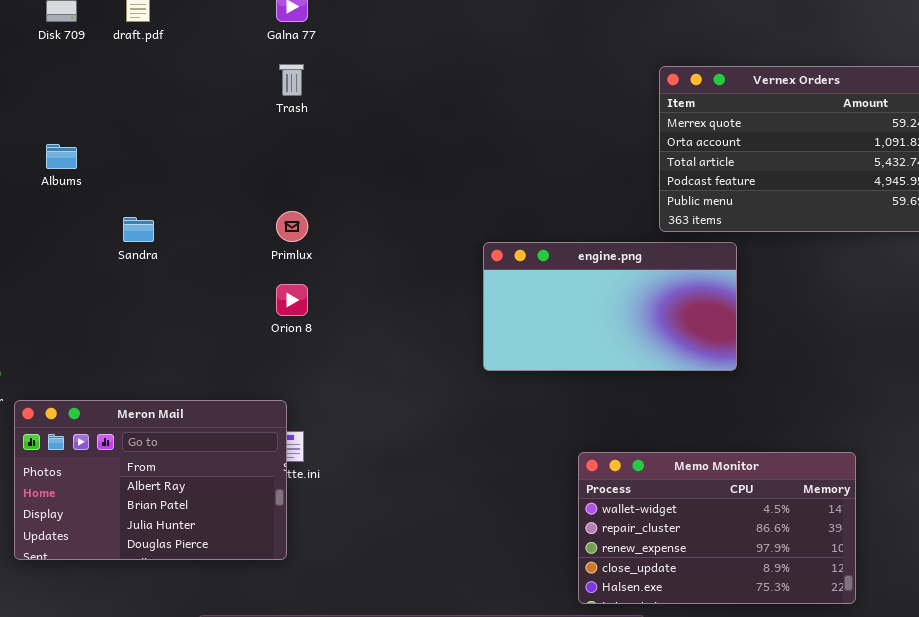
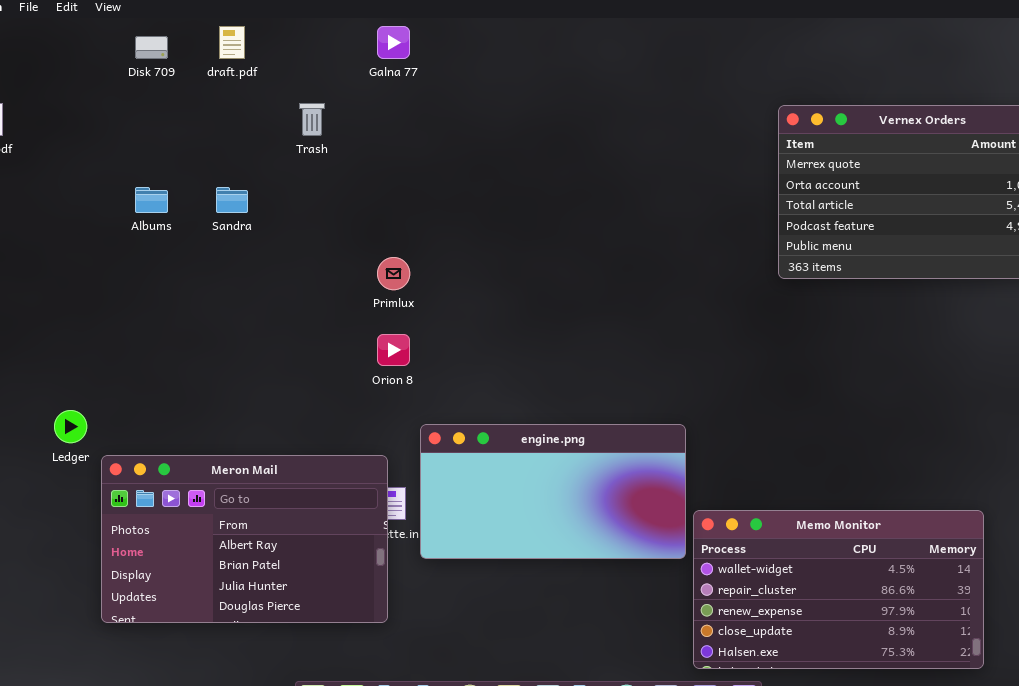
Trash: [279,64,304,96] -> [299,103,325,136], moved
Sandra: [123,217,154,242] -> [216,187,248,213], moved
engine.png: [483,242,737,371] -> [420,424,686,559], moved

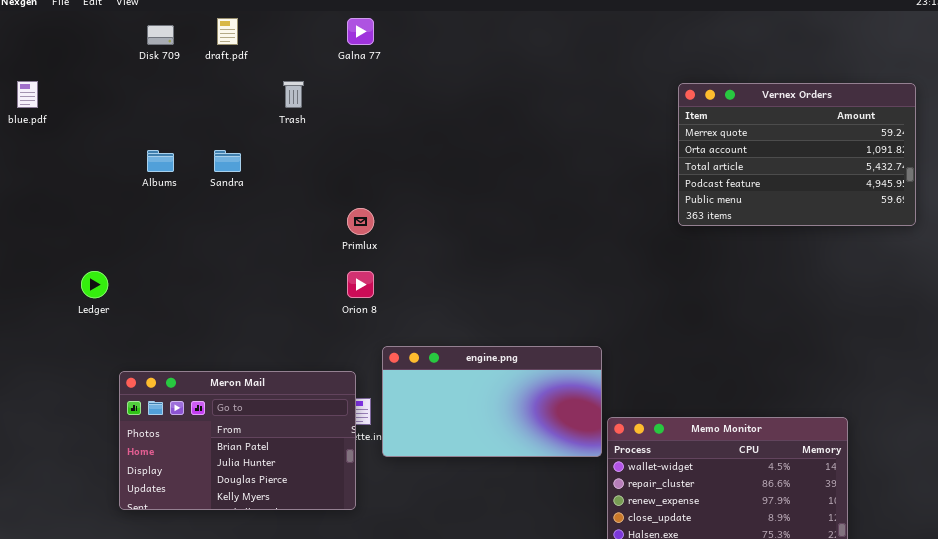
Ledger: [54,410,87,443] -> [81,271,108,298], moved
Meron Mail: [101,455,388,623] -> [119,371,356,510], scrolled down 1 row

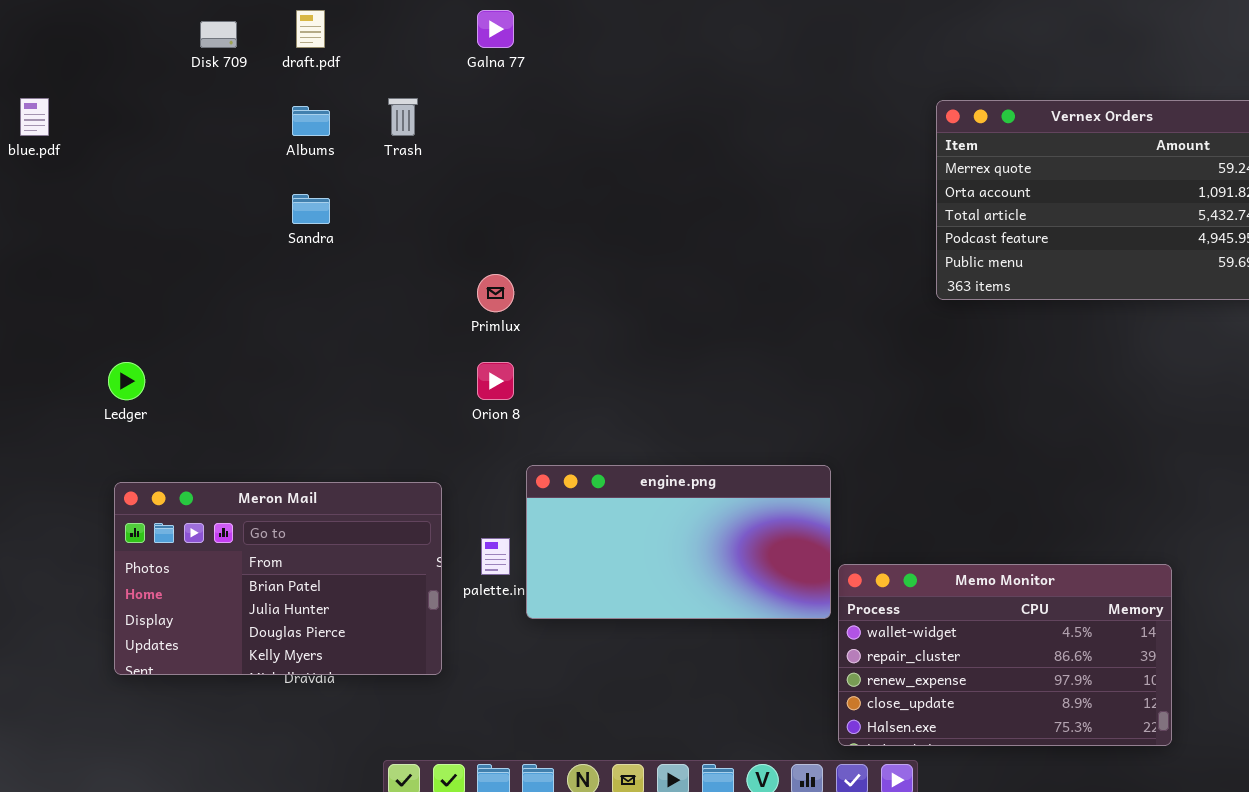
Albums: [147,150,174,172] -> [292,106,330,136], moved
Meron Mail: [119,371,356,510] -> [114,482,442,675], moved

